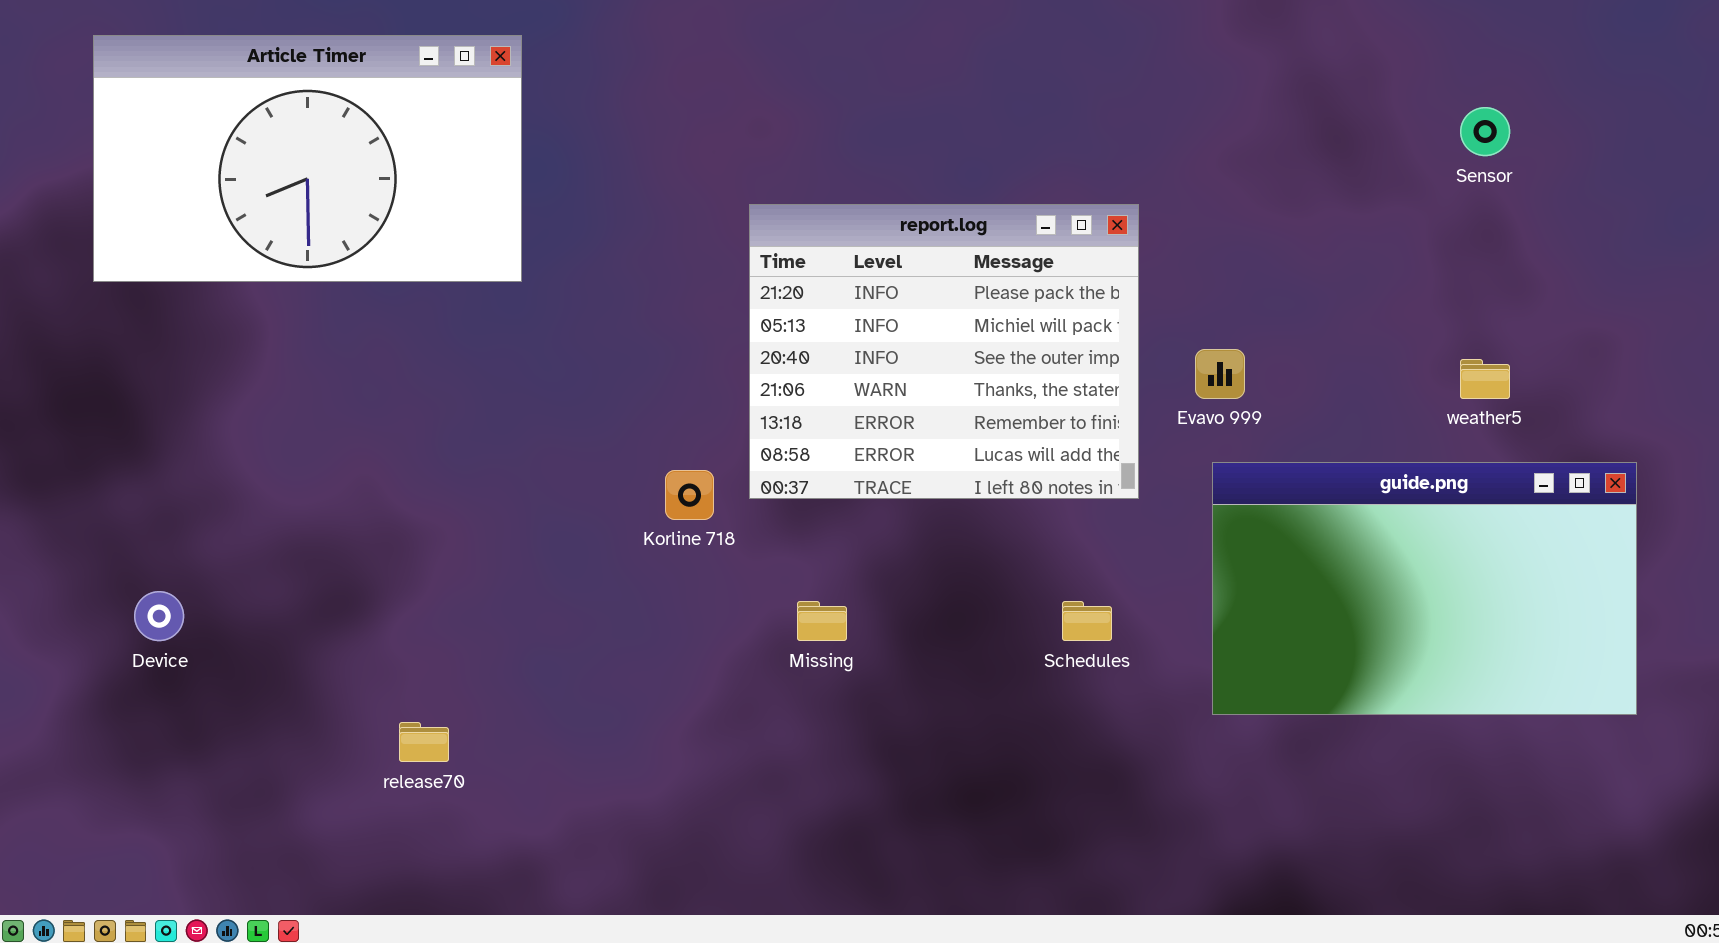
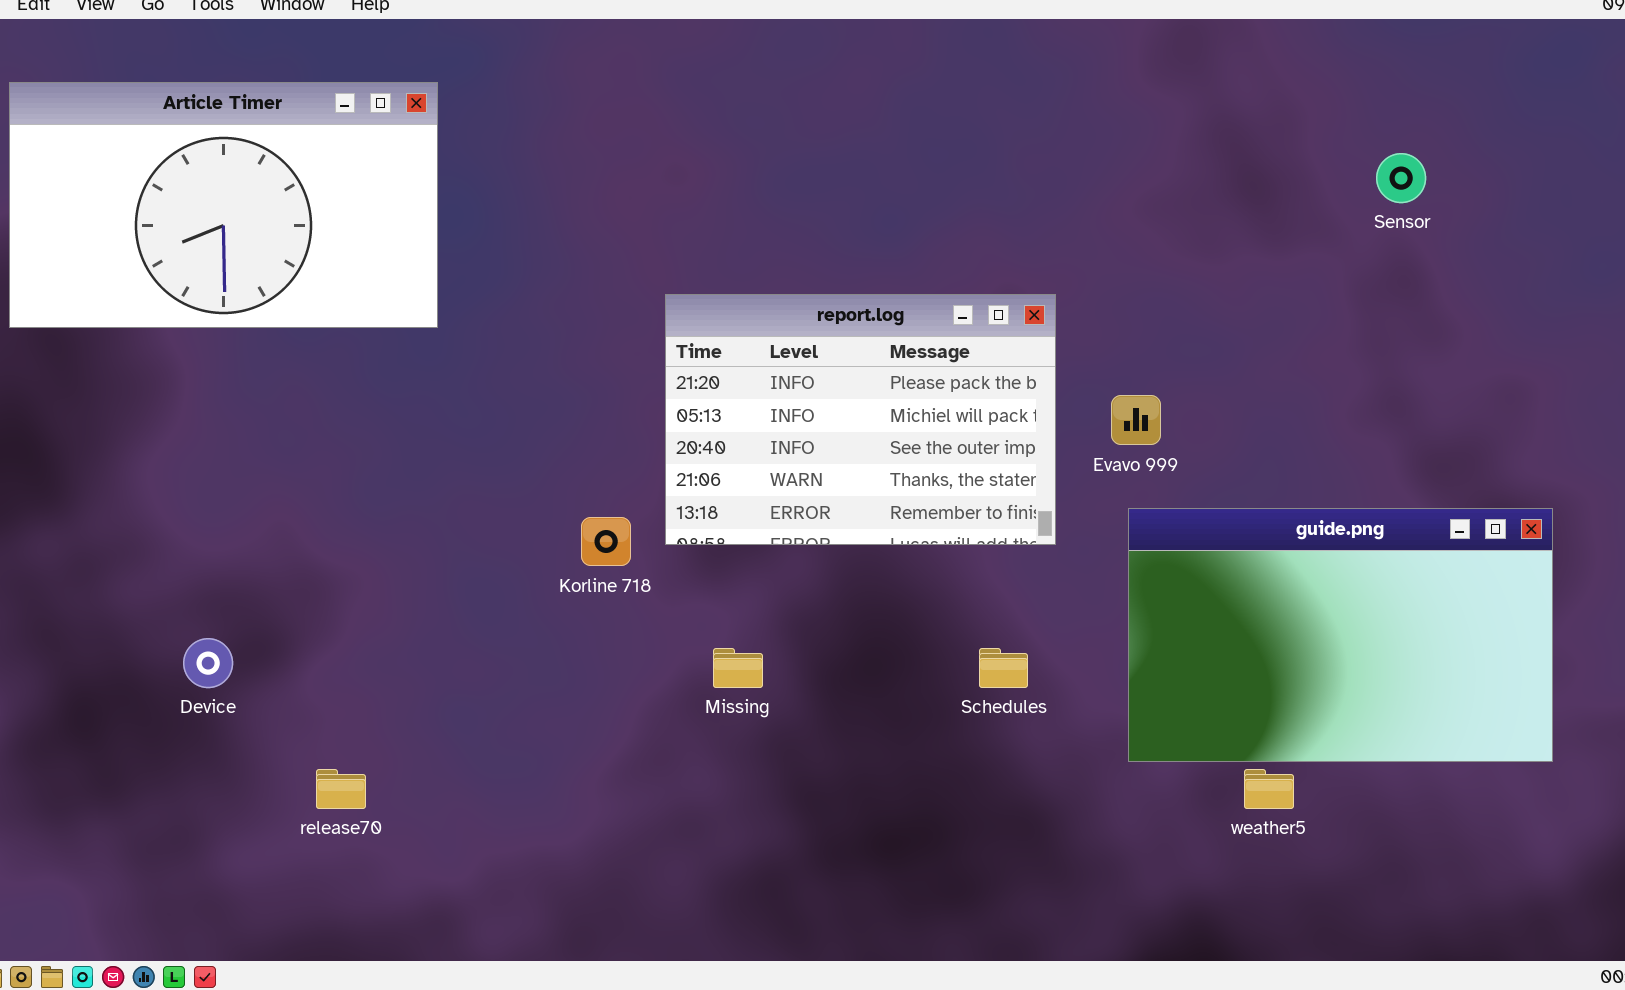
report.log: [749,204,1139,499] -> [665,294,1056,545], resized
weather5: [1460,359,1510,399] -> [1244,769,1294,809], moved
Device: [134,591,184,641] -> [183,638,233,688], moved

